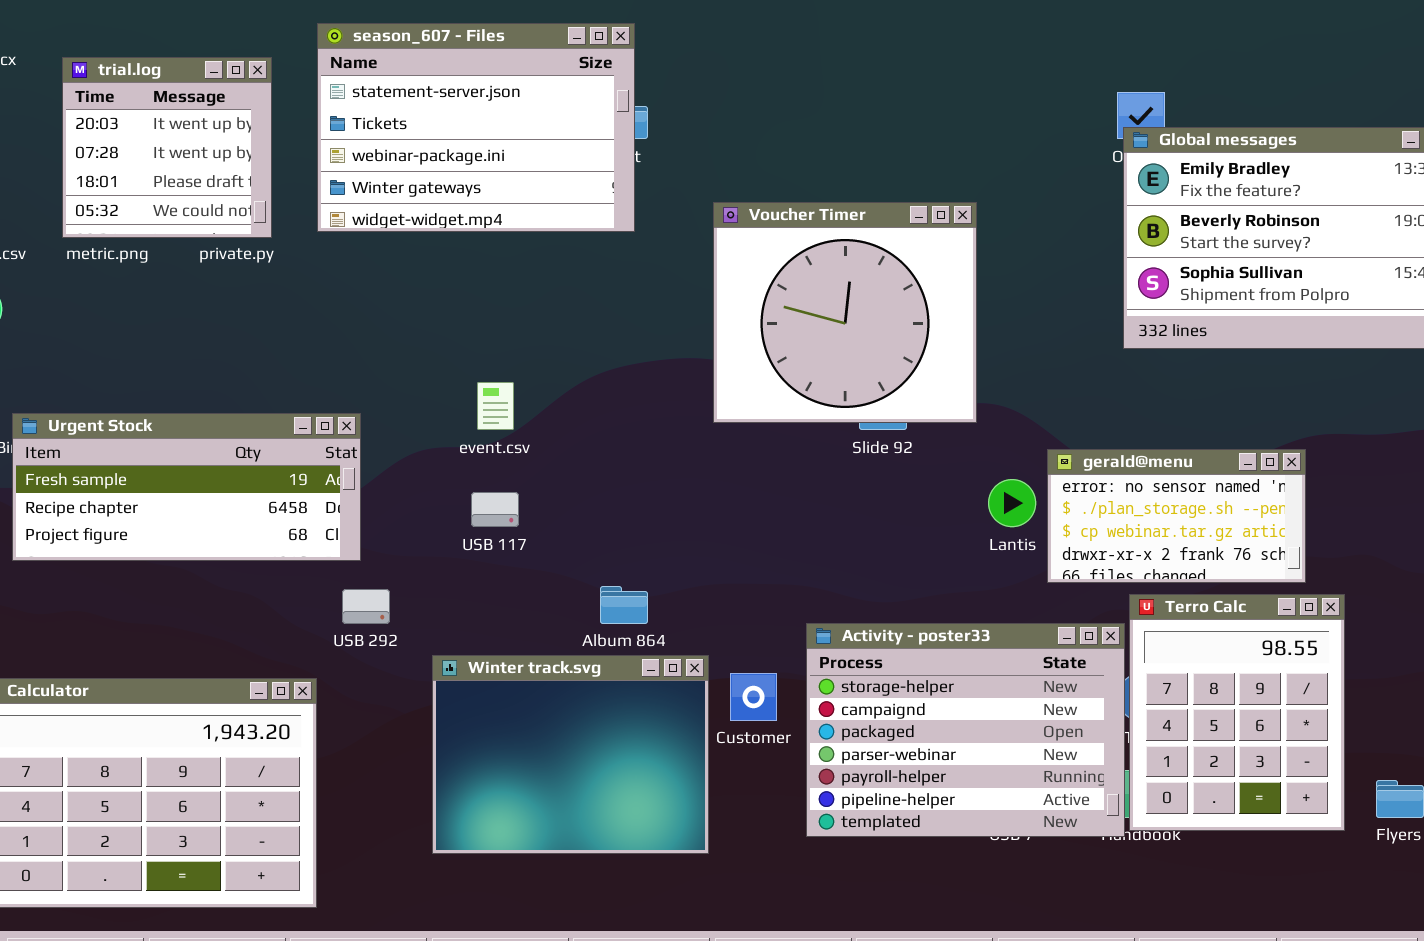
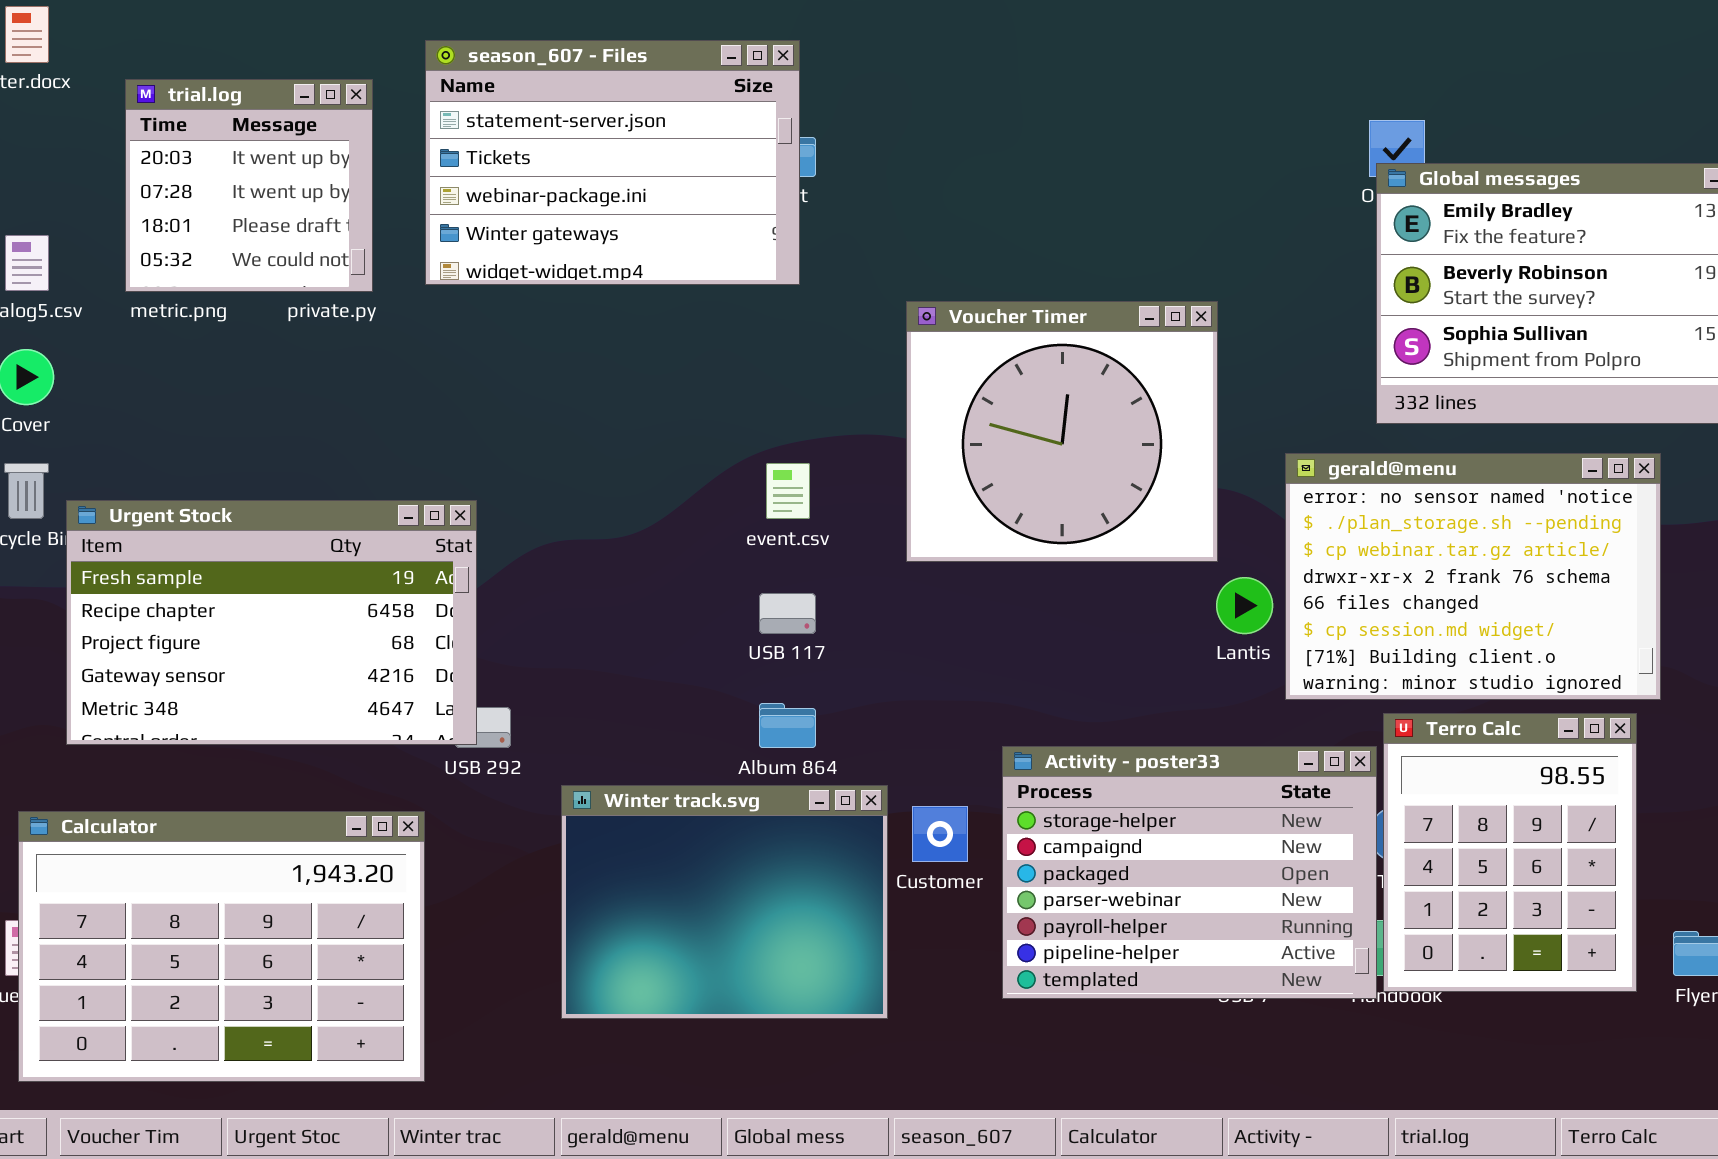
Voucher Timer: [713,202,977,423] -> [906,301,1218,562], moved
event.csv: [477,382,514,430] -> [766,463,810,519], moved
Urgent Stock: [12,413,361,561] -> [66,500,477,745], resized
gerald@menu: [1047,449,1306,583] -> [1285,453,1661,700], resized
USB 117: [471,492,519,527] -> [759,593,816,634], moved

